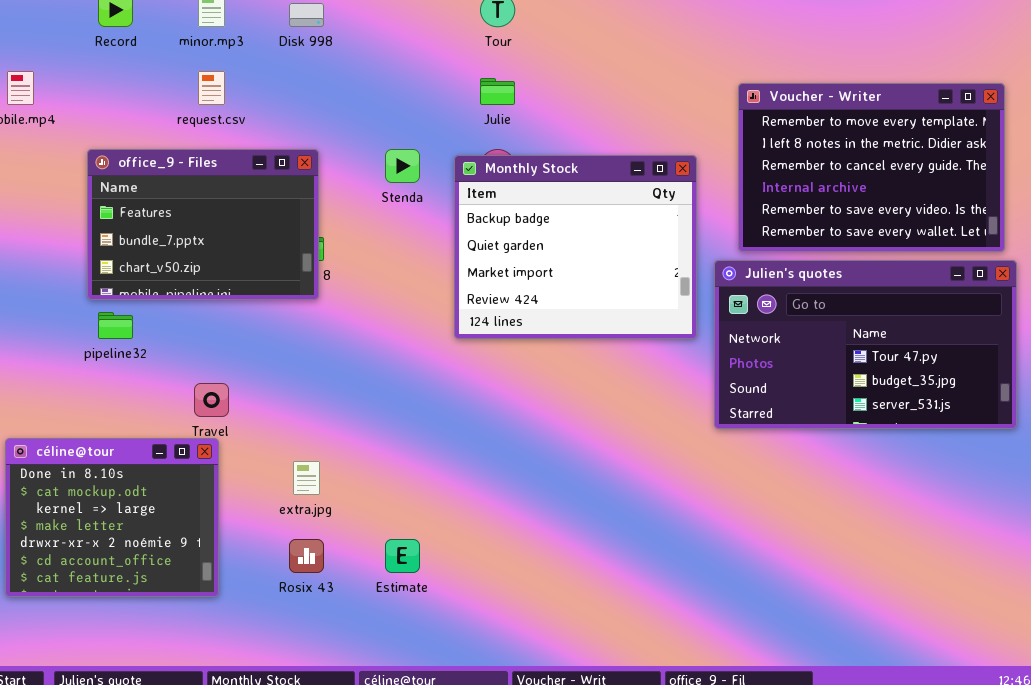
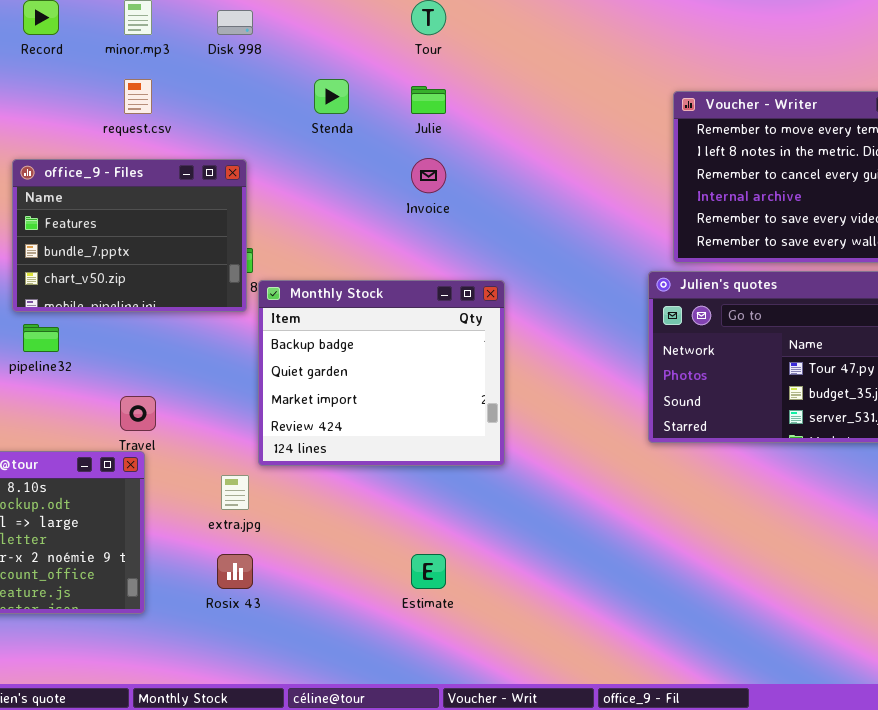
Stenda: [385,149,420,183] -> [314,79,349,114], moved
Monthly Stock: [454,155,697,339] -> [258,280,505,466], moved
Estimate: [385,539,420,573] -> [411,554,446,589], moved

